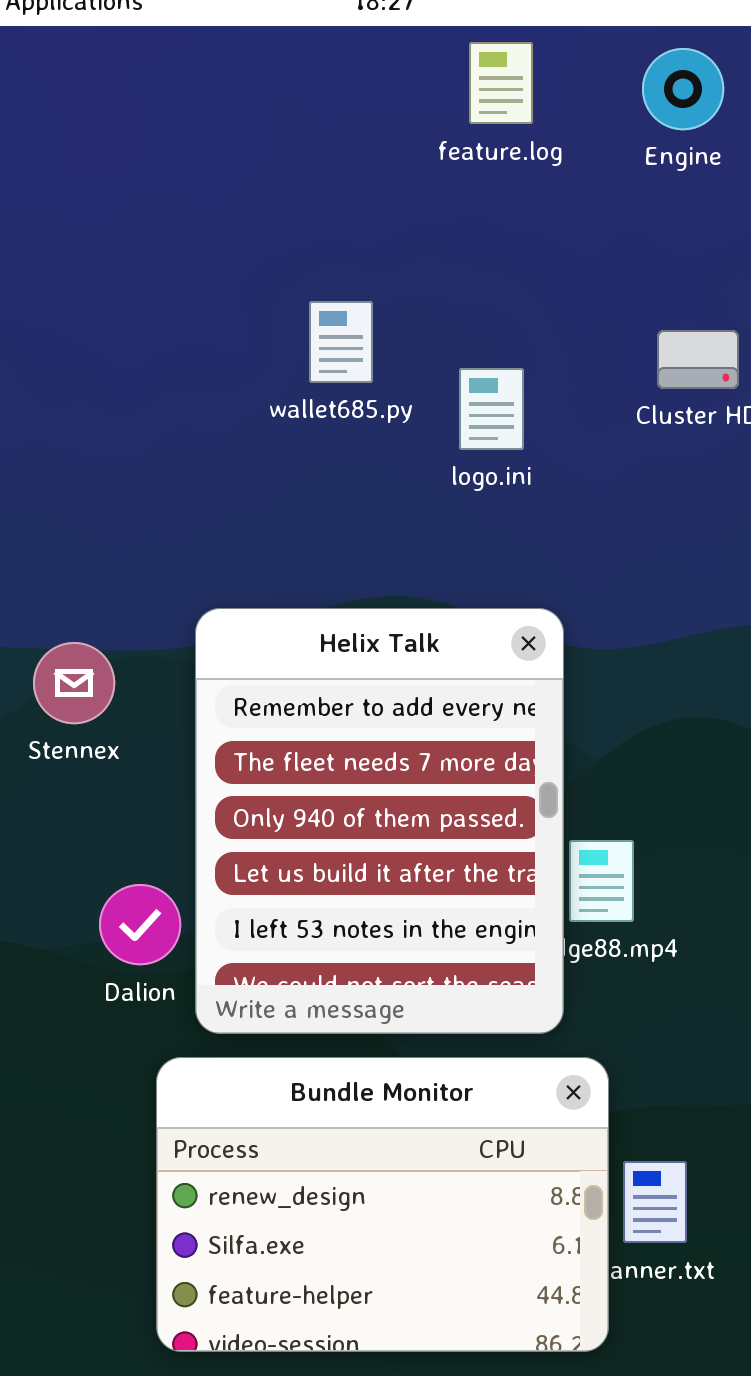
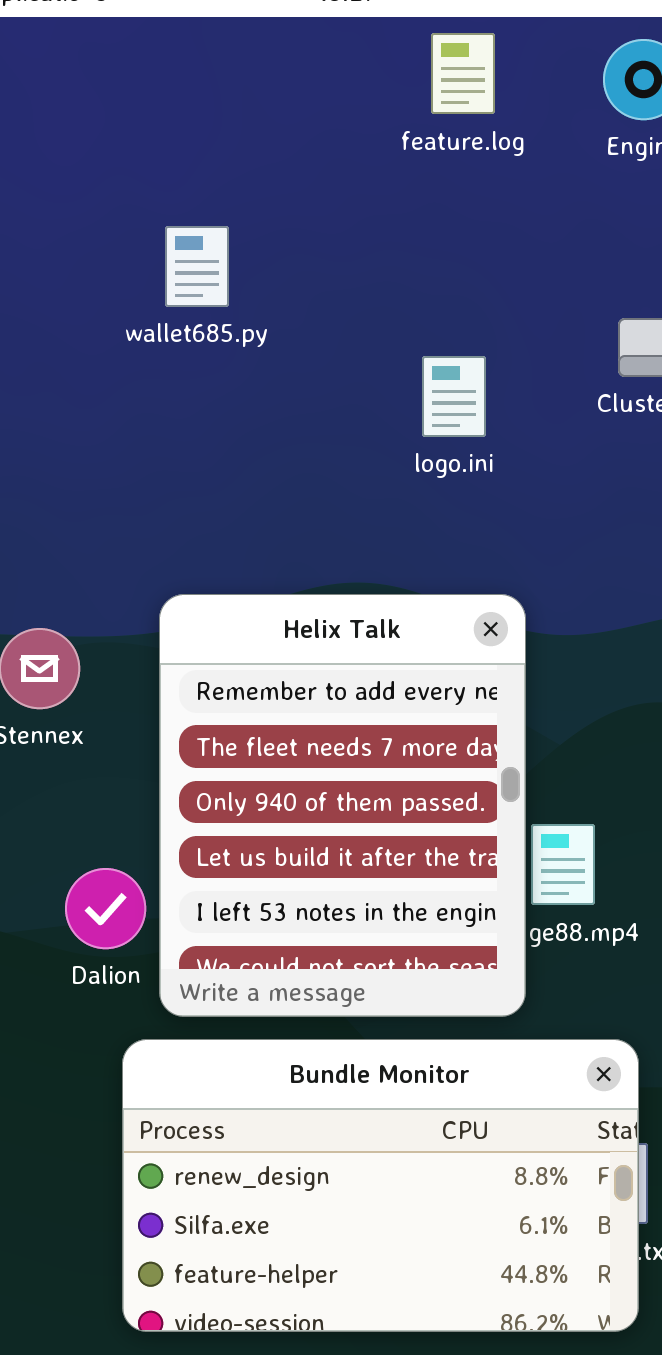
wallet685.py: [309,301,373,383] -> [165,226,229,307], moved
Bundle Monitor: [156,1057,609,1352] -> [122,1039,639,1332], resized

